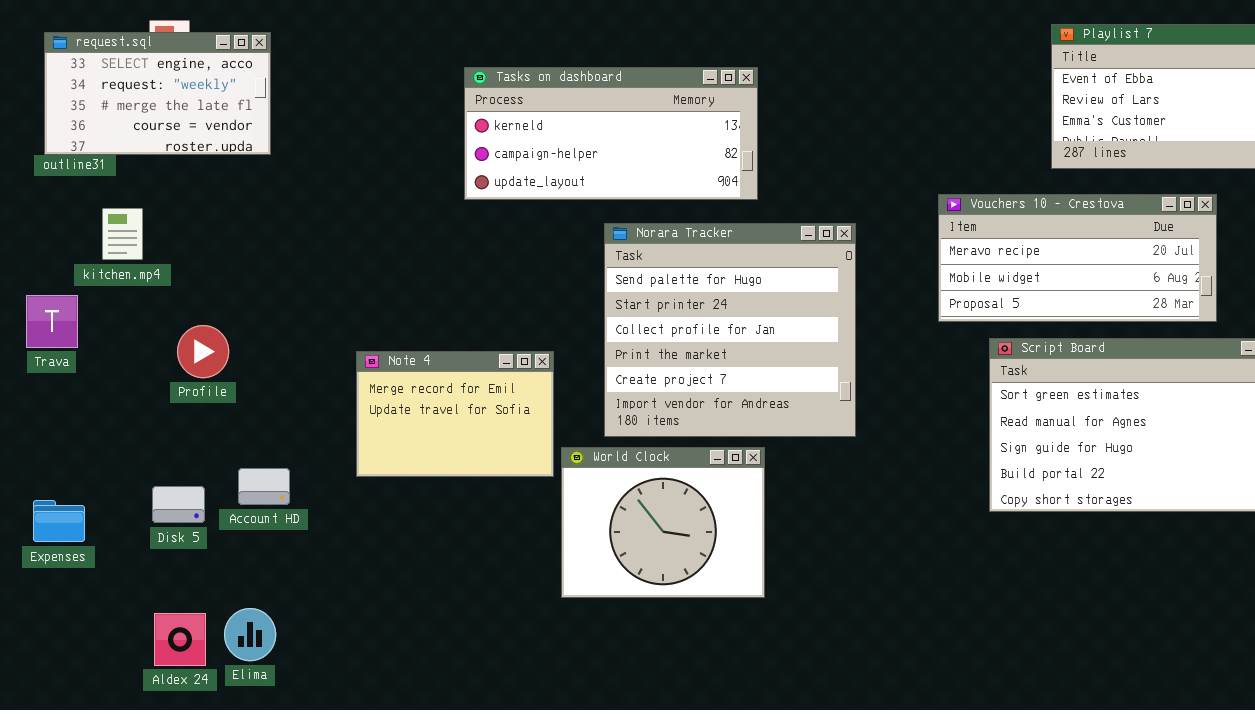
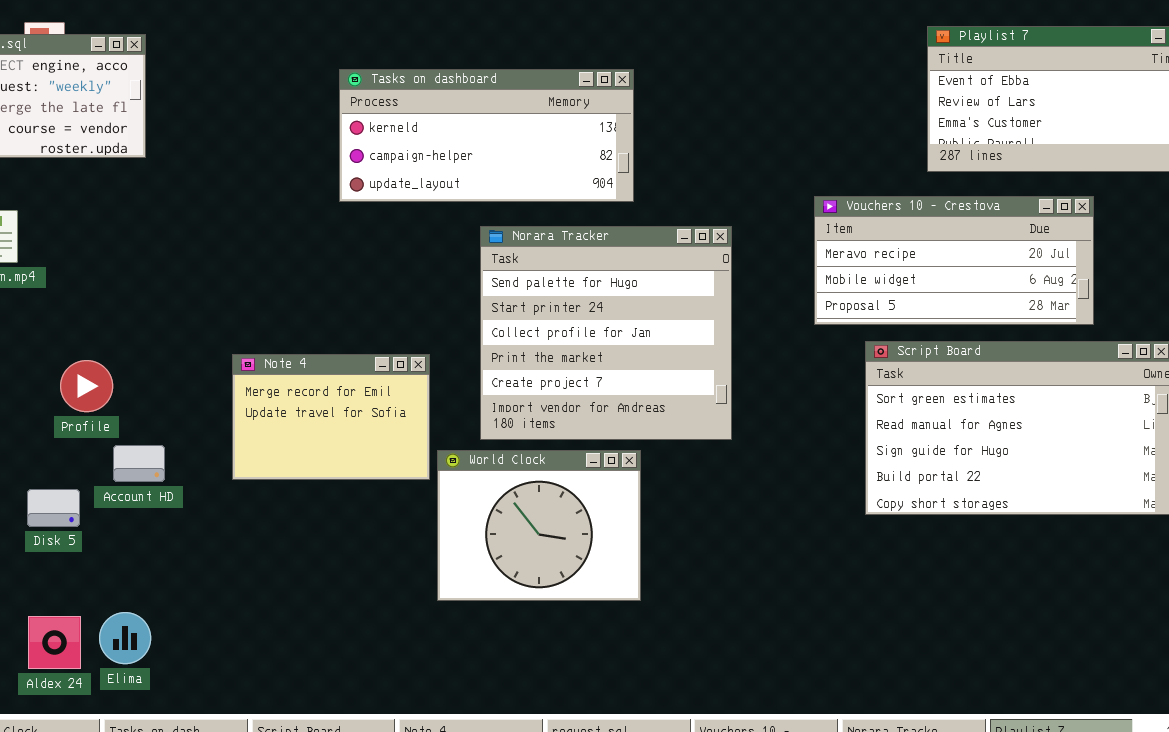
Profile: [177,325,229,378] -> [60,360,113,412], moved
Account HD: [238,468,290,505] -> [113,445,165,482], moved

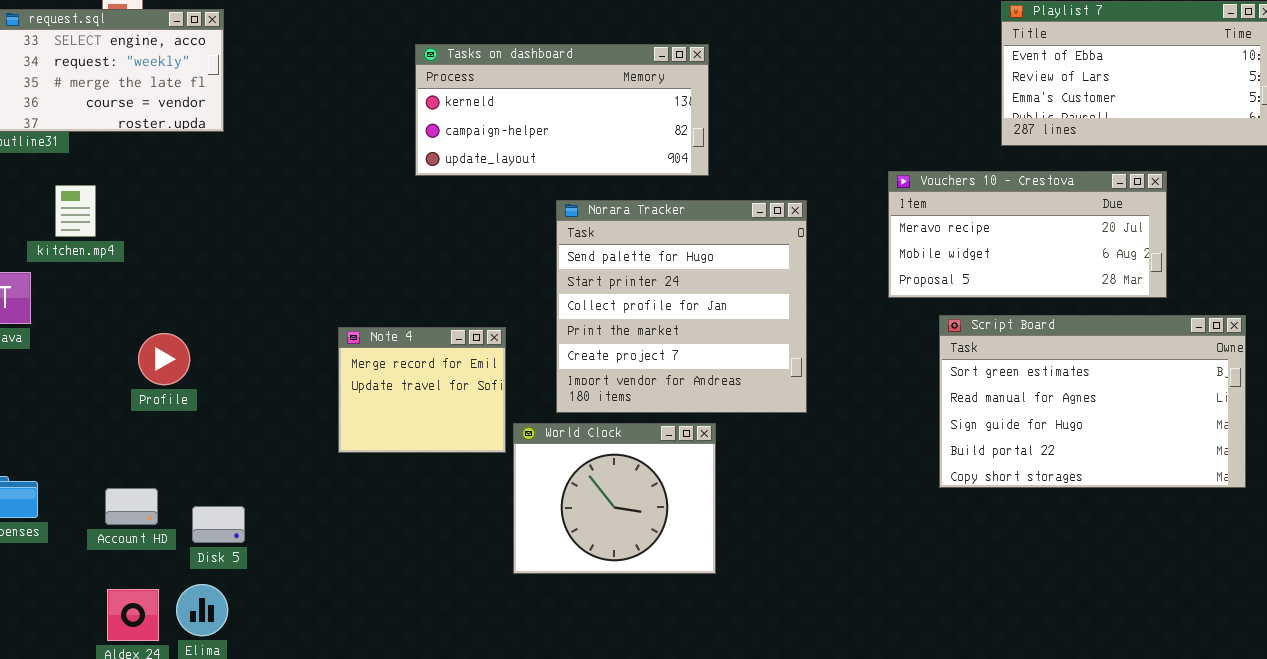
Note 4: [232,354,430,480] -> [338,327,506,453], resized
Account HD: [113,445,165,482] -> [105,488,158,525], moved
Disk 5: [27,489,80,527] -> [192,506,245,543], moved

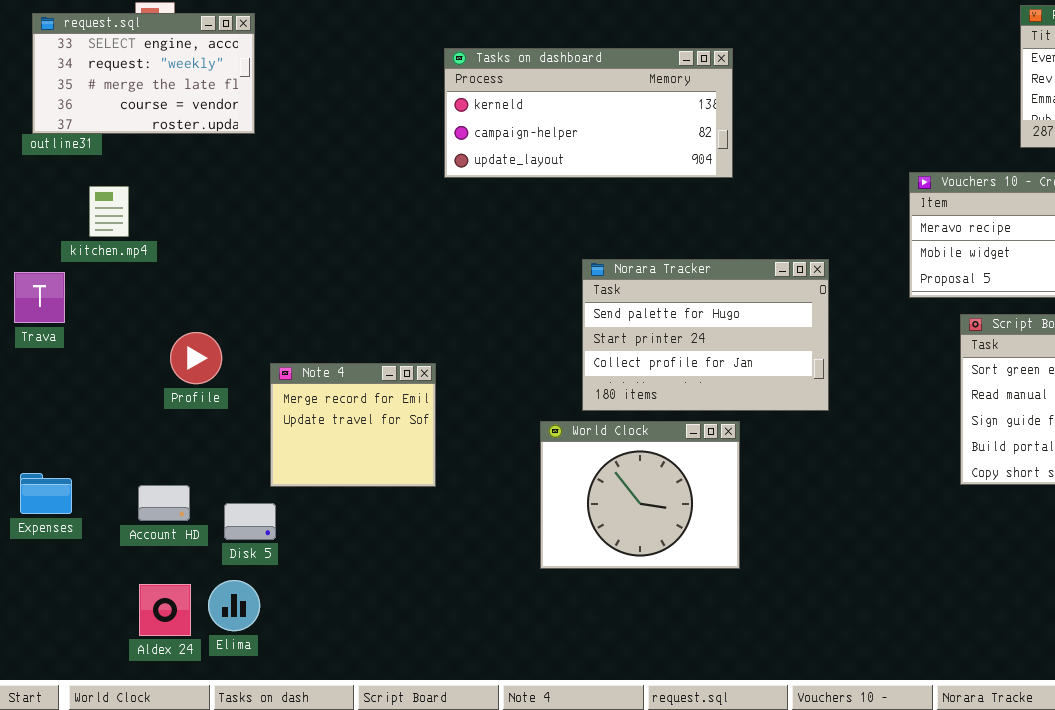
Norara Tracker: [556,200,807,413] -> [582,259,829,411], resized
Note 4: [338,327,506,453] -> [270,363,436,487], moved

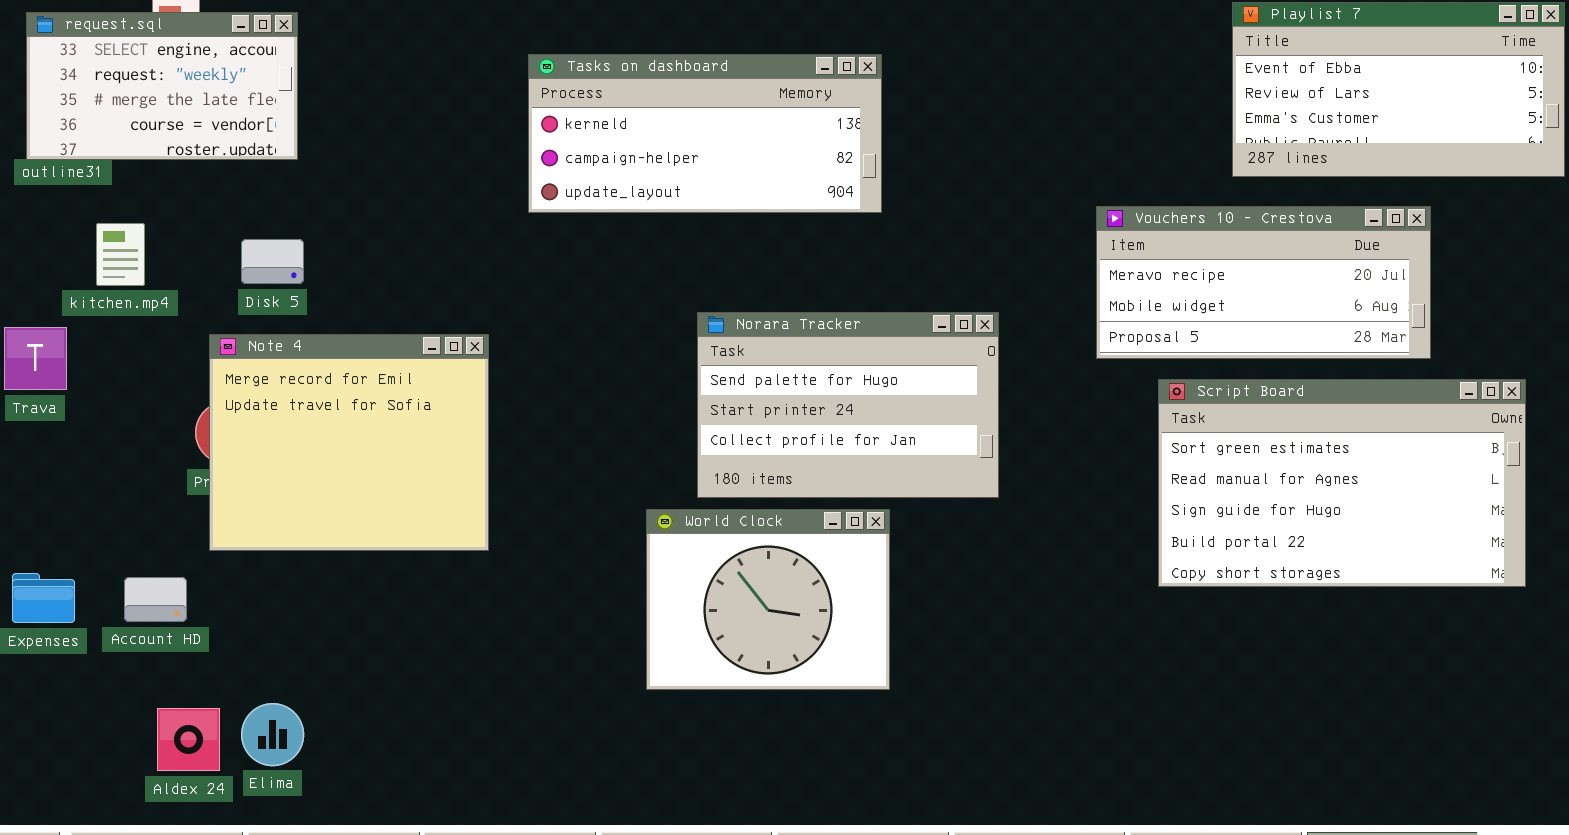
Note 4: [270,363,436,487] -> [209,334,489,551], moved, resized
Account HD: [138,485,190,521] -> [124,577,187,622], moved
Disk 5: [224,503,276,540] -> [241,239,304,284], moved

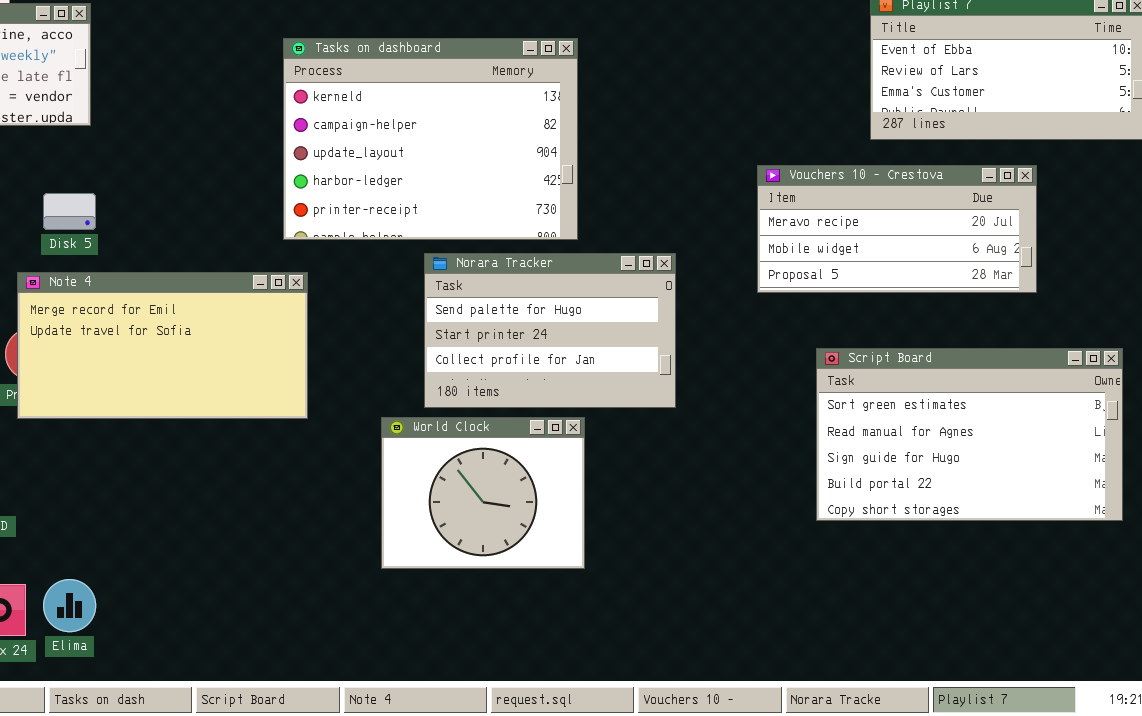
Tasks on dashboard: [528,54,882,213] -> [283,38,578,240], resized
Note 4: [209,334,489,551] -> [17,272,308,419], resized
Script Board: [1158,379,1526,587] -> [816,348,1123,521], moved

